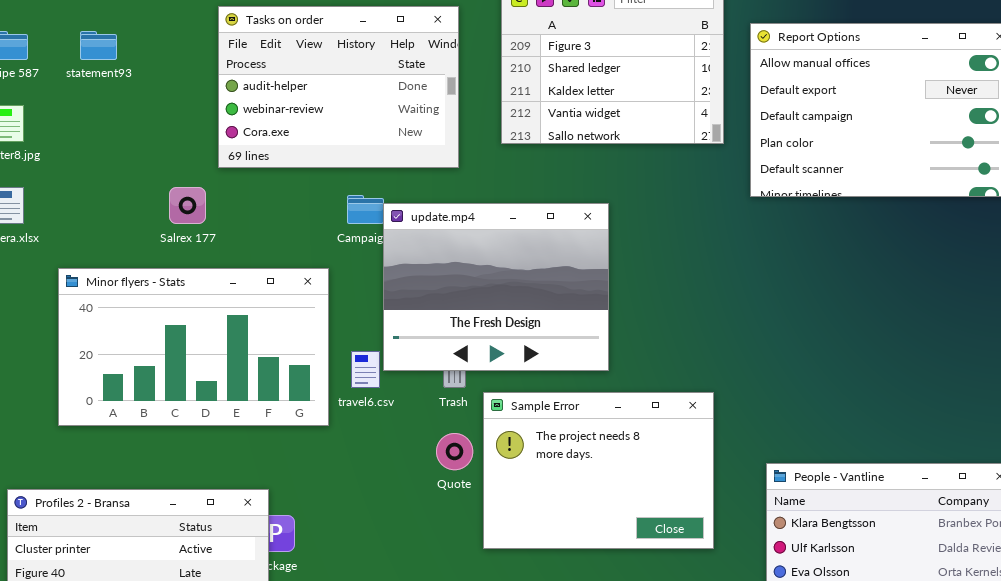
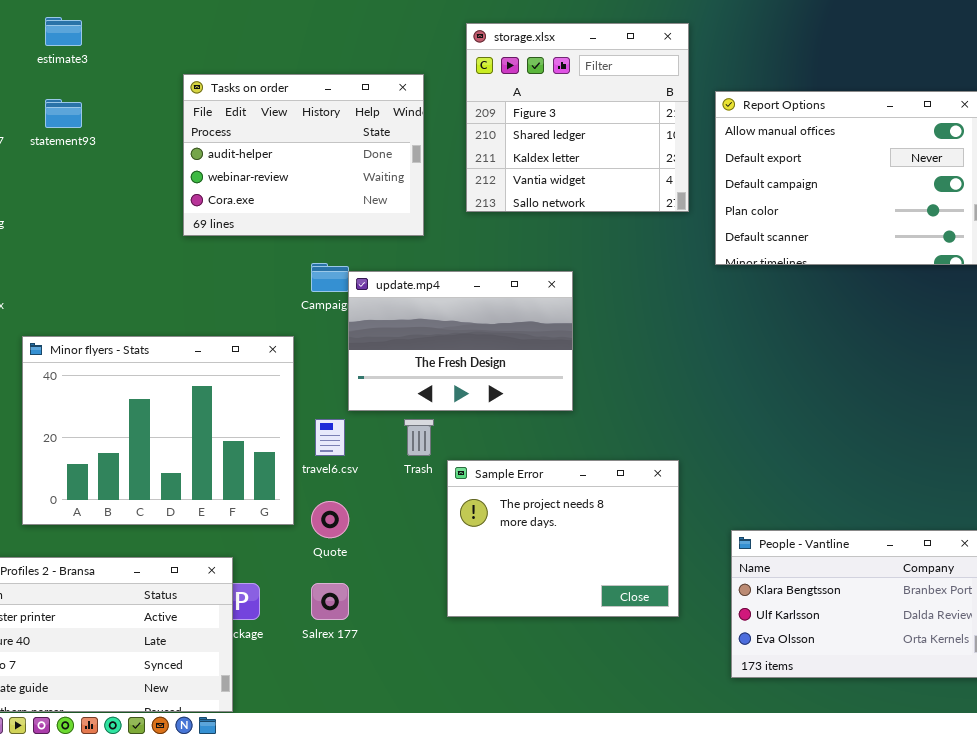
Salrex 177: [169,187,206,224] -> [311,583,349,620], moved
update.mp4: [383,203,609,371] -> [348,271,573,411], resized
Minor flyers - Stats: [58,268,329,426] -> [22,336,294,525], resized
Quote: [436,433,473,470] -> [311,501,349,538], moved

